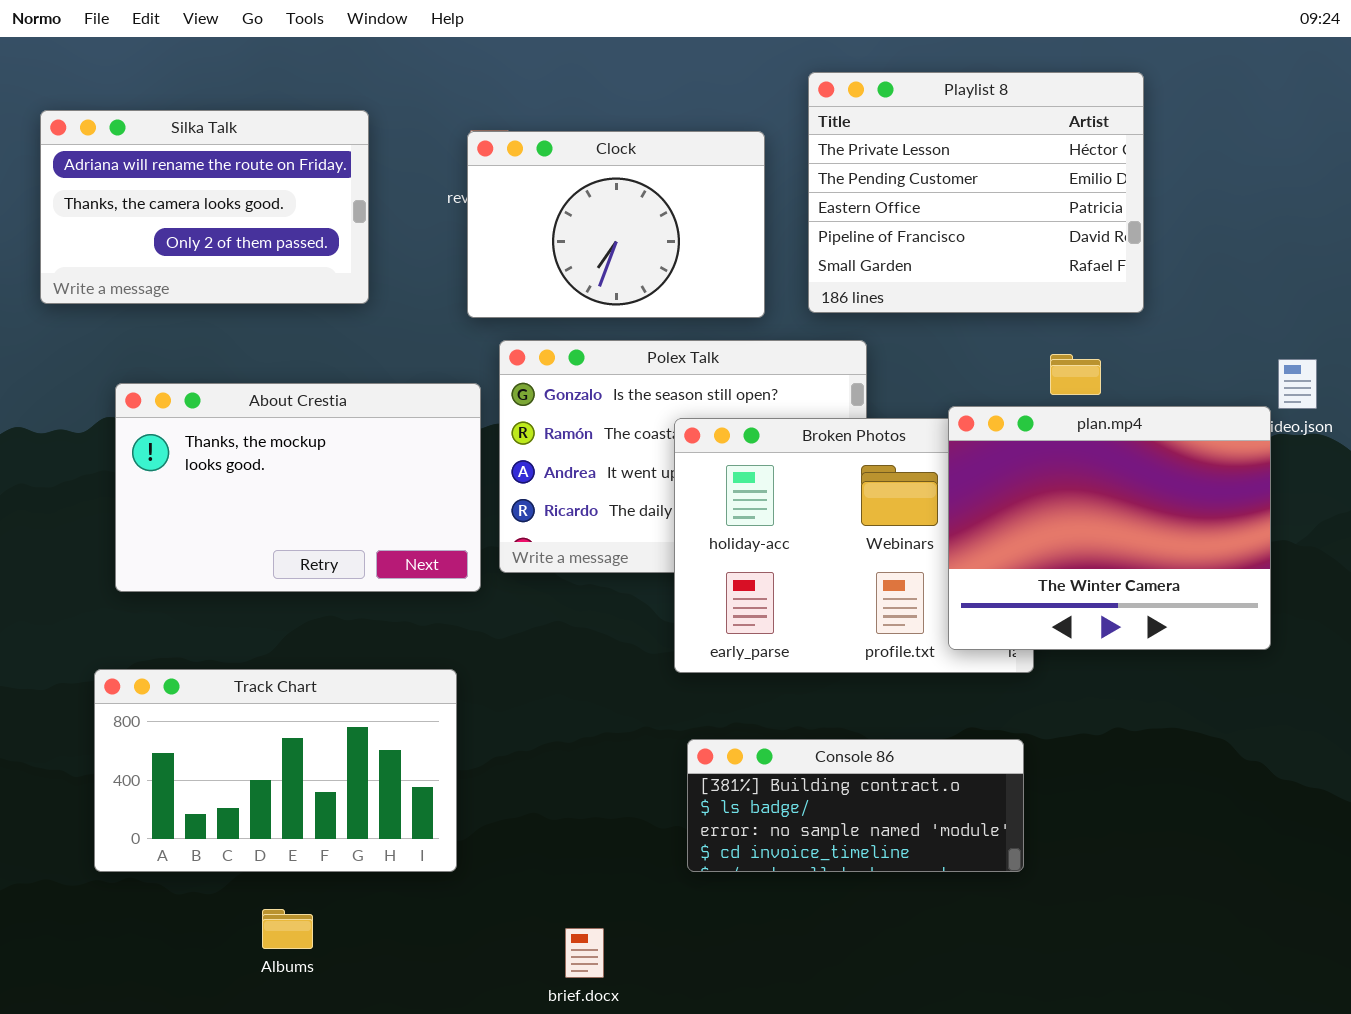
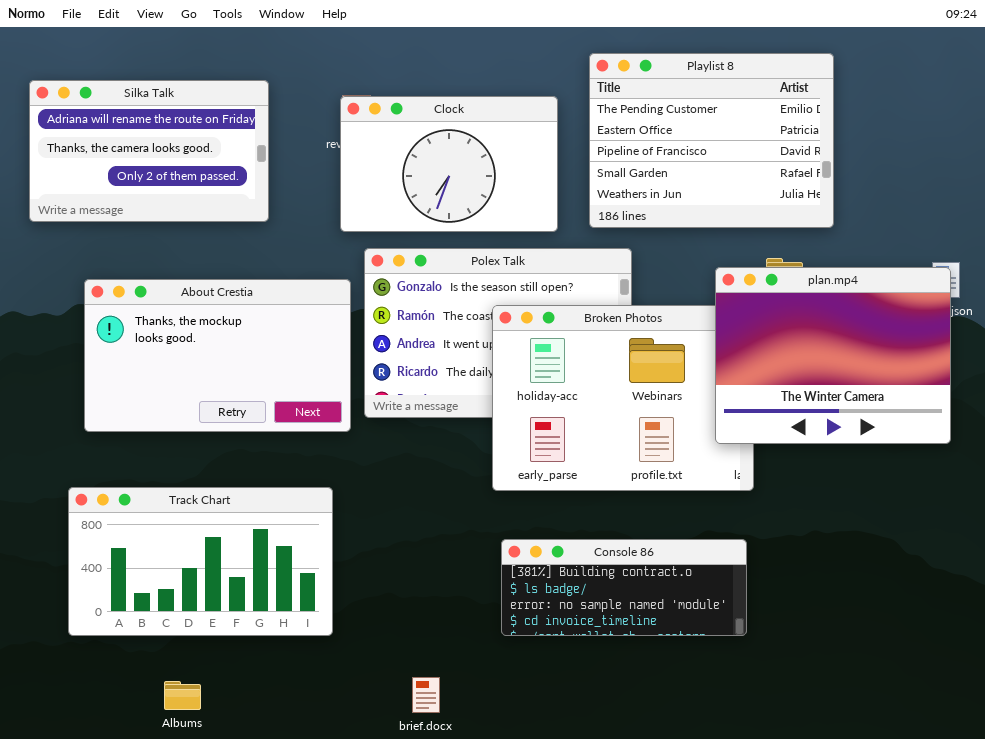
Playlist 8: [808,72,1144,313] -> [589,53,834,228], scrolled down 1 row
plan.mp4: [948,406,1271,650] -> [715,267,951,444], moved
Albums: [262,909,313,949] -> [164,681,201,710], moved

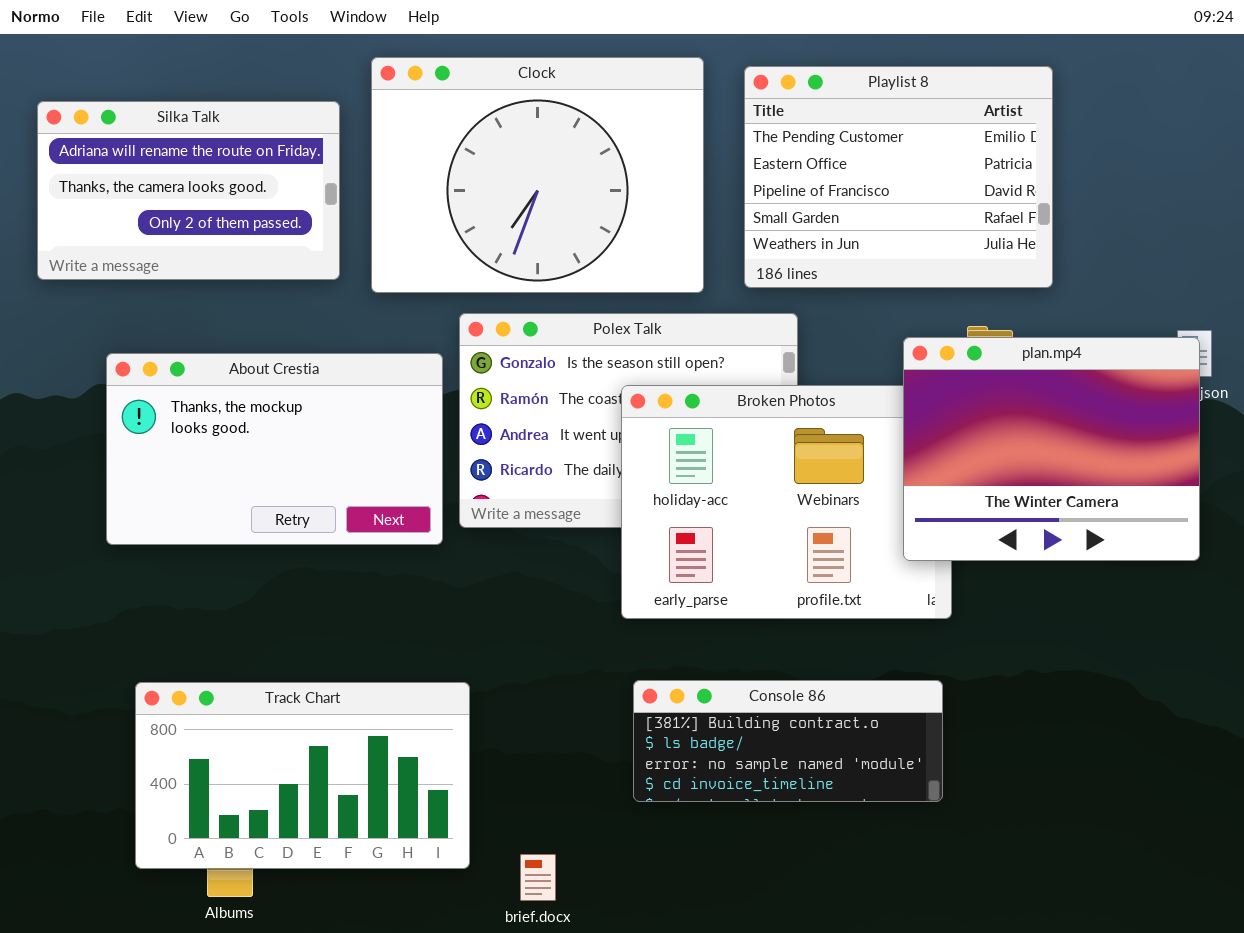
Clock: [340,96,558,232] -> [371,57,704,293], resized
Track Chart: [68,487,333,636] -> [135,682,470,869], moved

